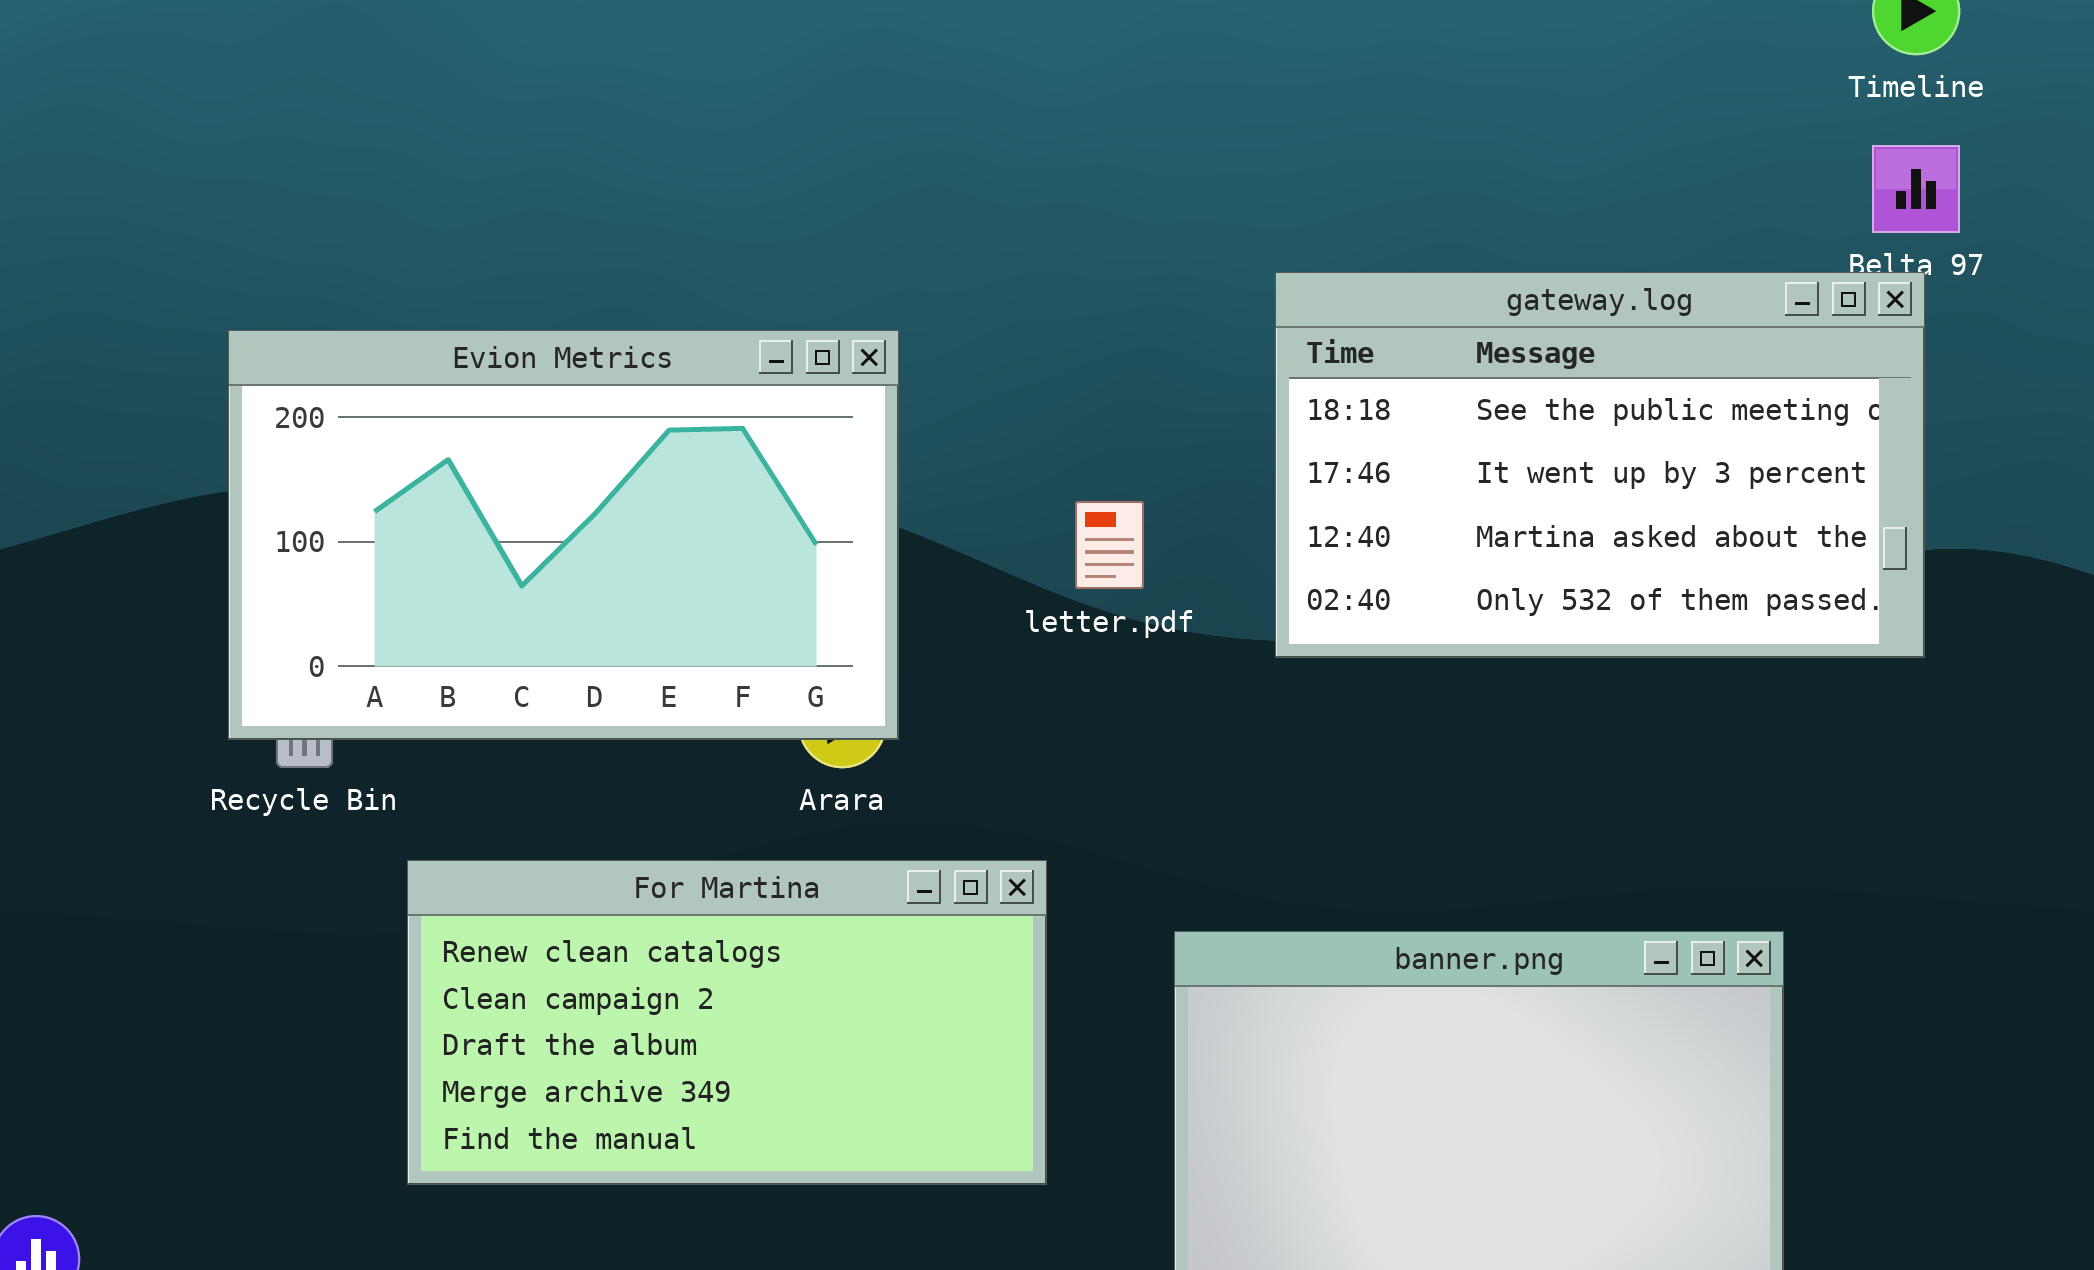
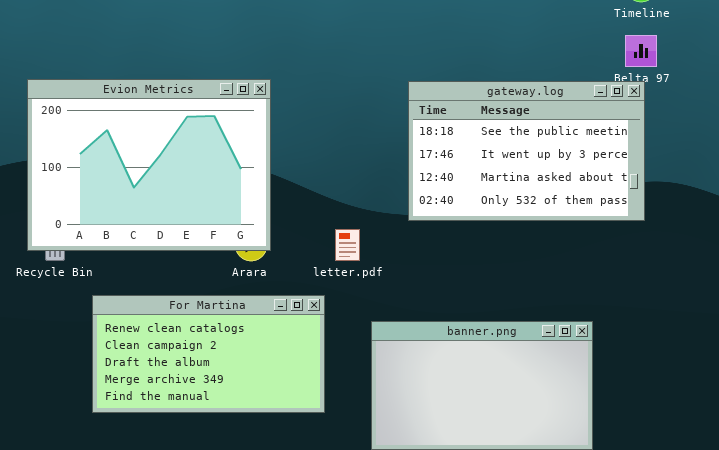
Evion Metrics: [228,330,899,740] -> [27,79,271,251], resized
letter.pdf: [1075,501,1144,589] -> [335,229,360,261], moved

